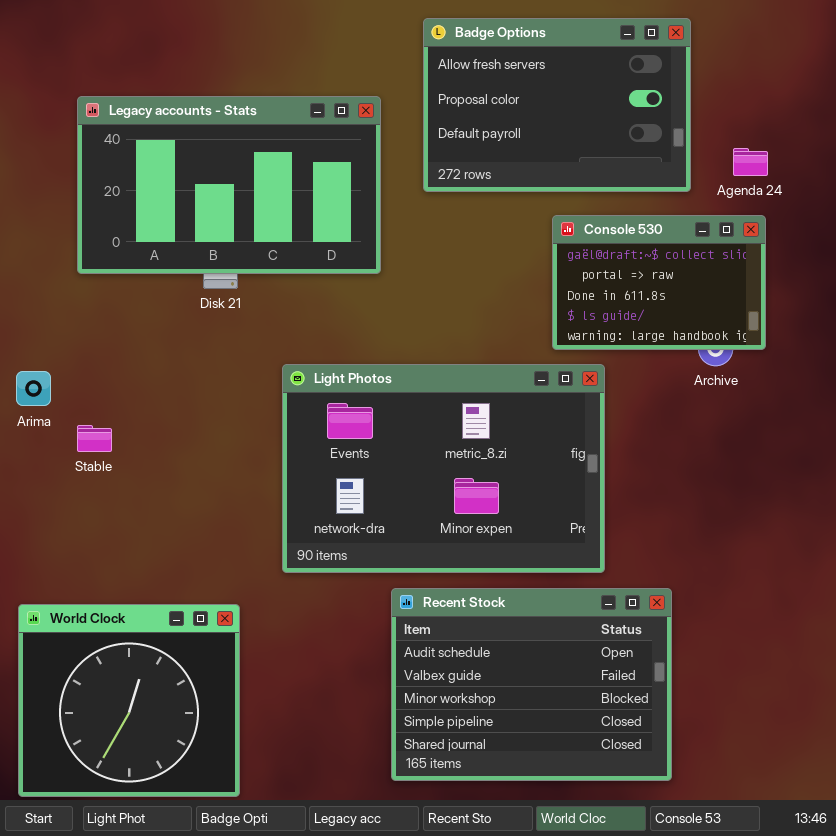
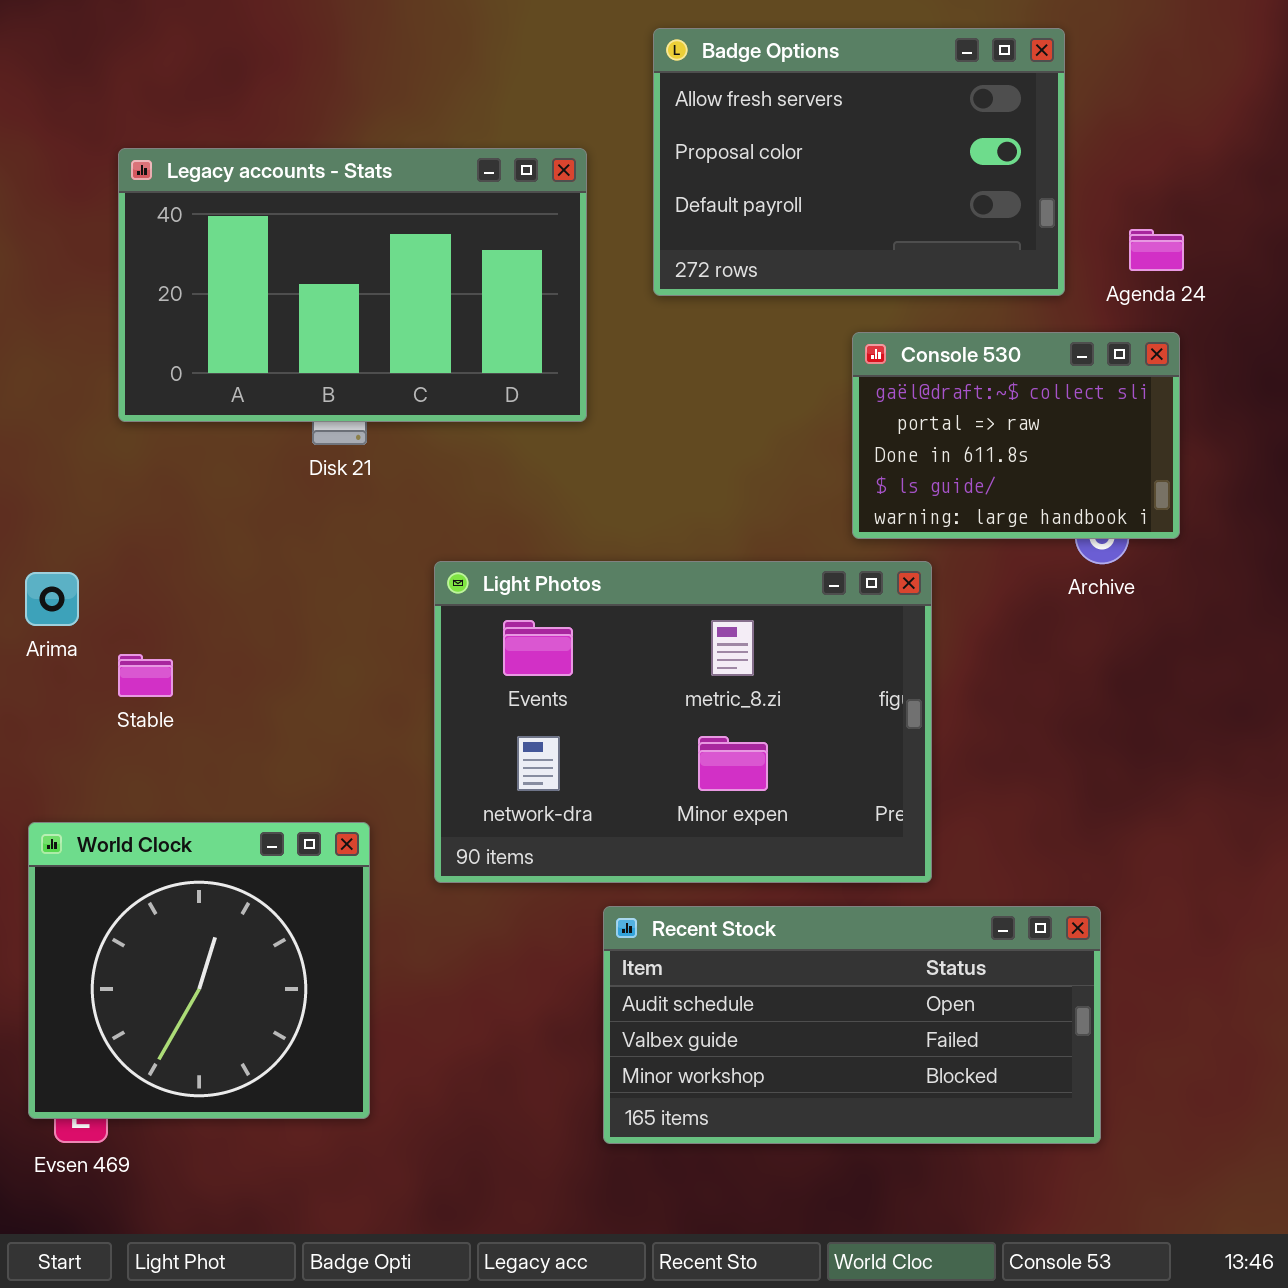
Recent Stock: [391,588,672,781] -> [603,906,1101,1144], resized
World Clock: [18,604,240,797] -> [28,822,370,1119], moved

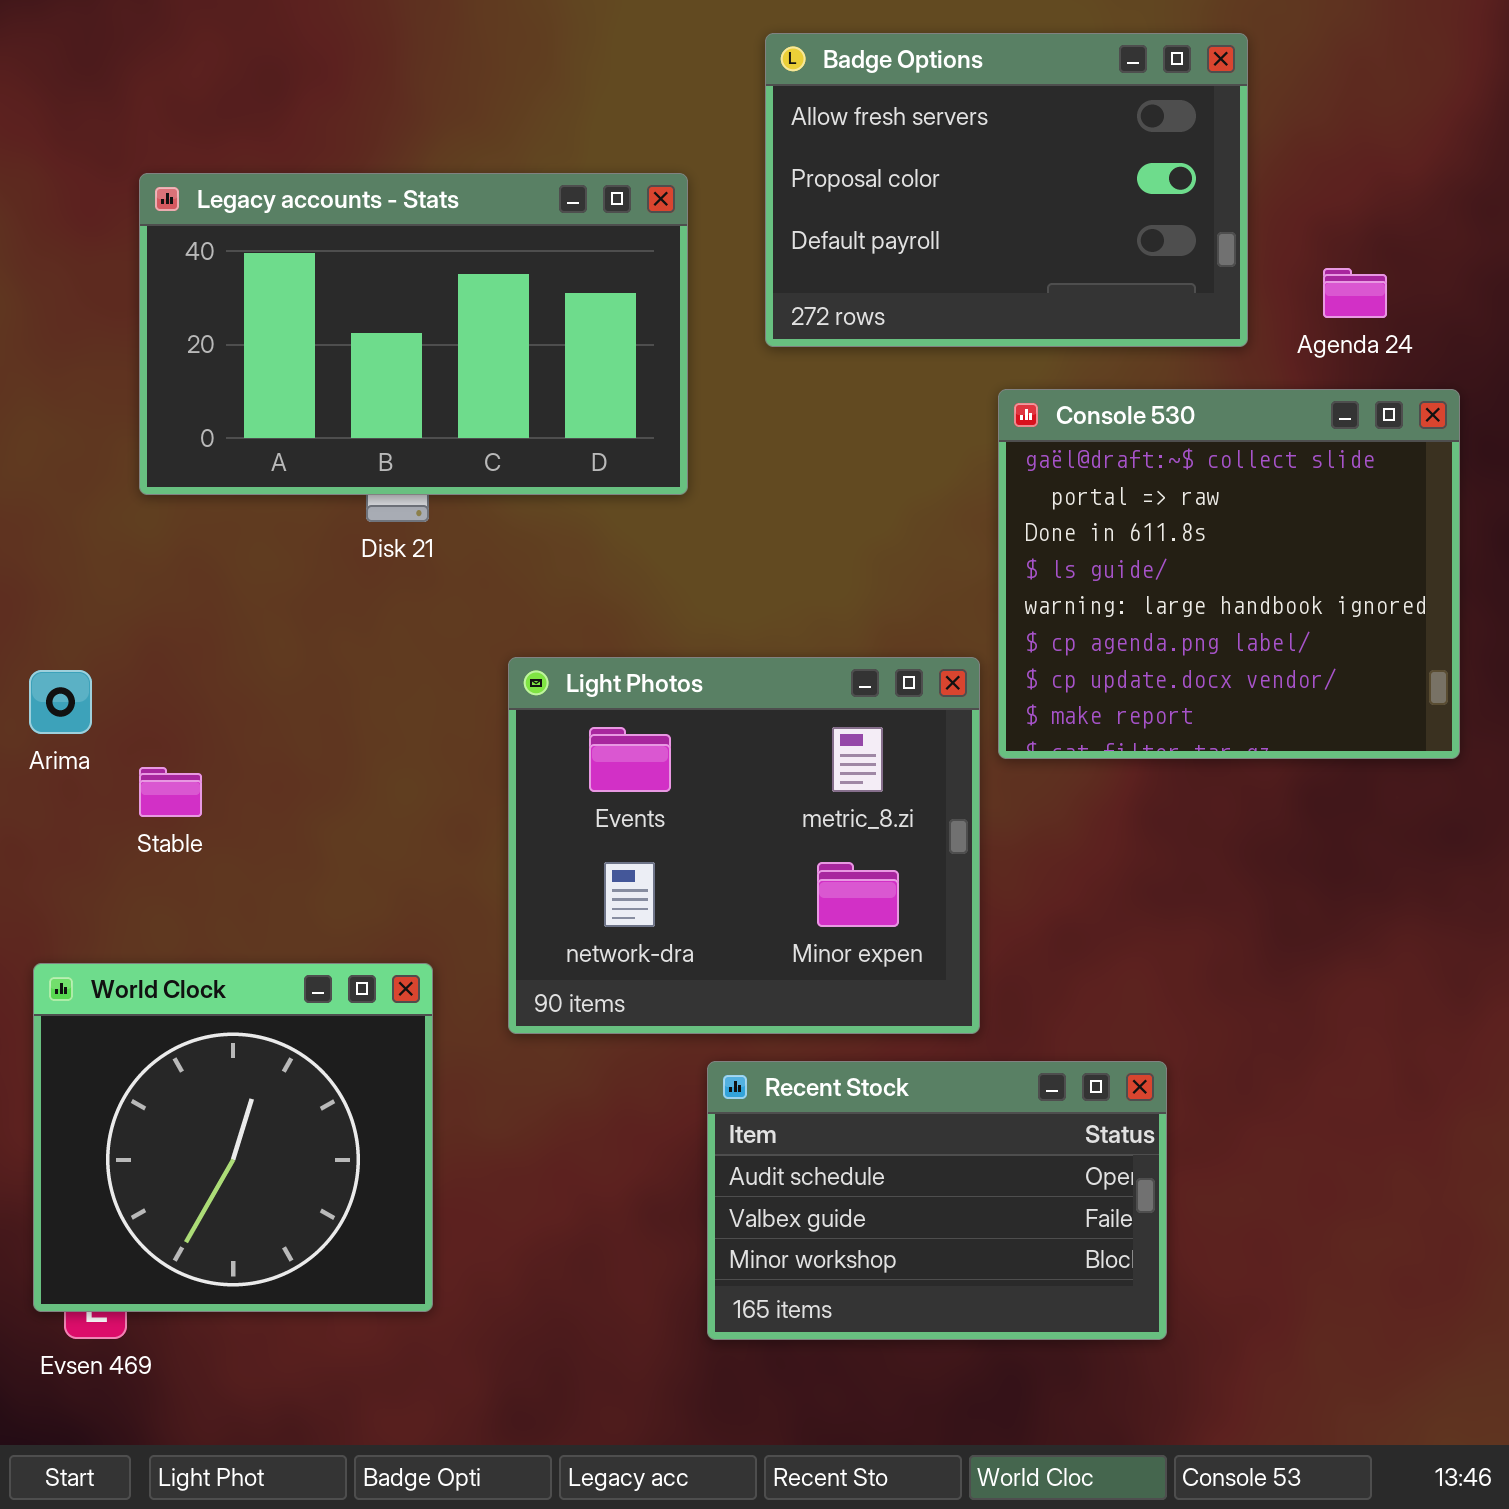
Console 530: [852,332,1180,539] -> [998,389,1460,759], resized
Light Photos: [434,561,932,883] -> [508,657,980,1034], resized
Recent Stock: [603,906,1101,1144] -> [707,1061,1167,1340], resized

